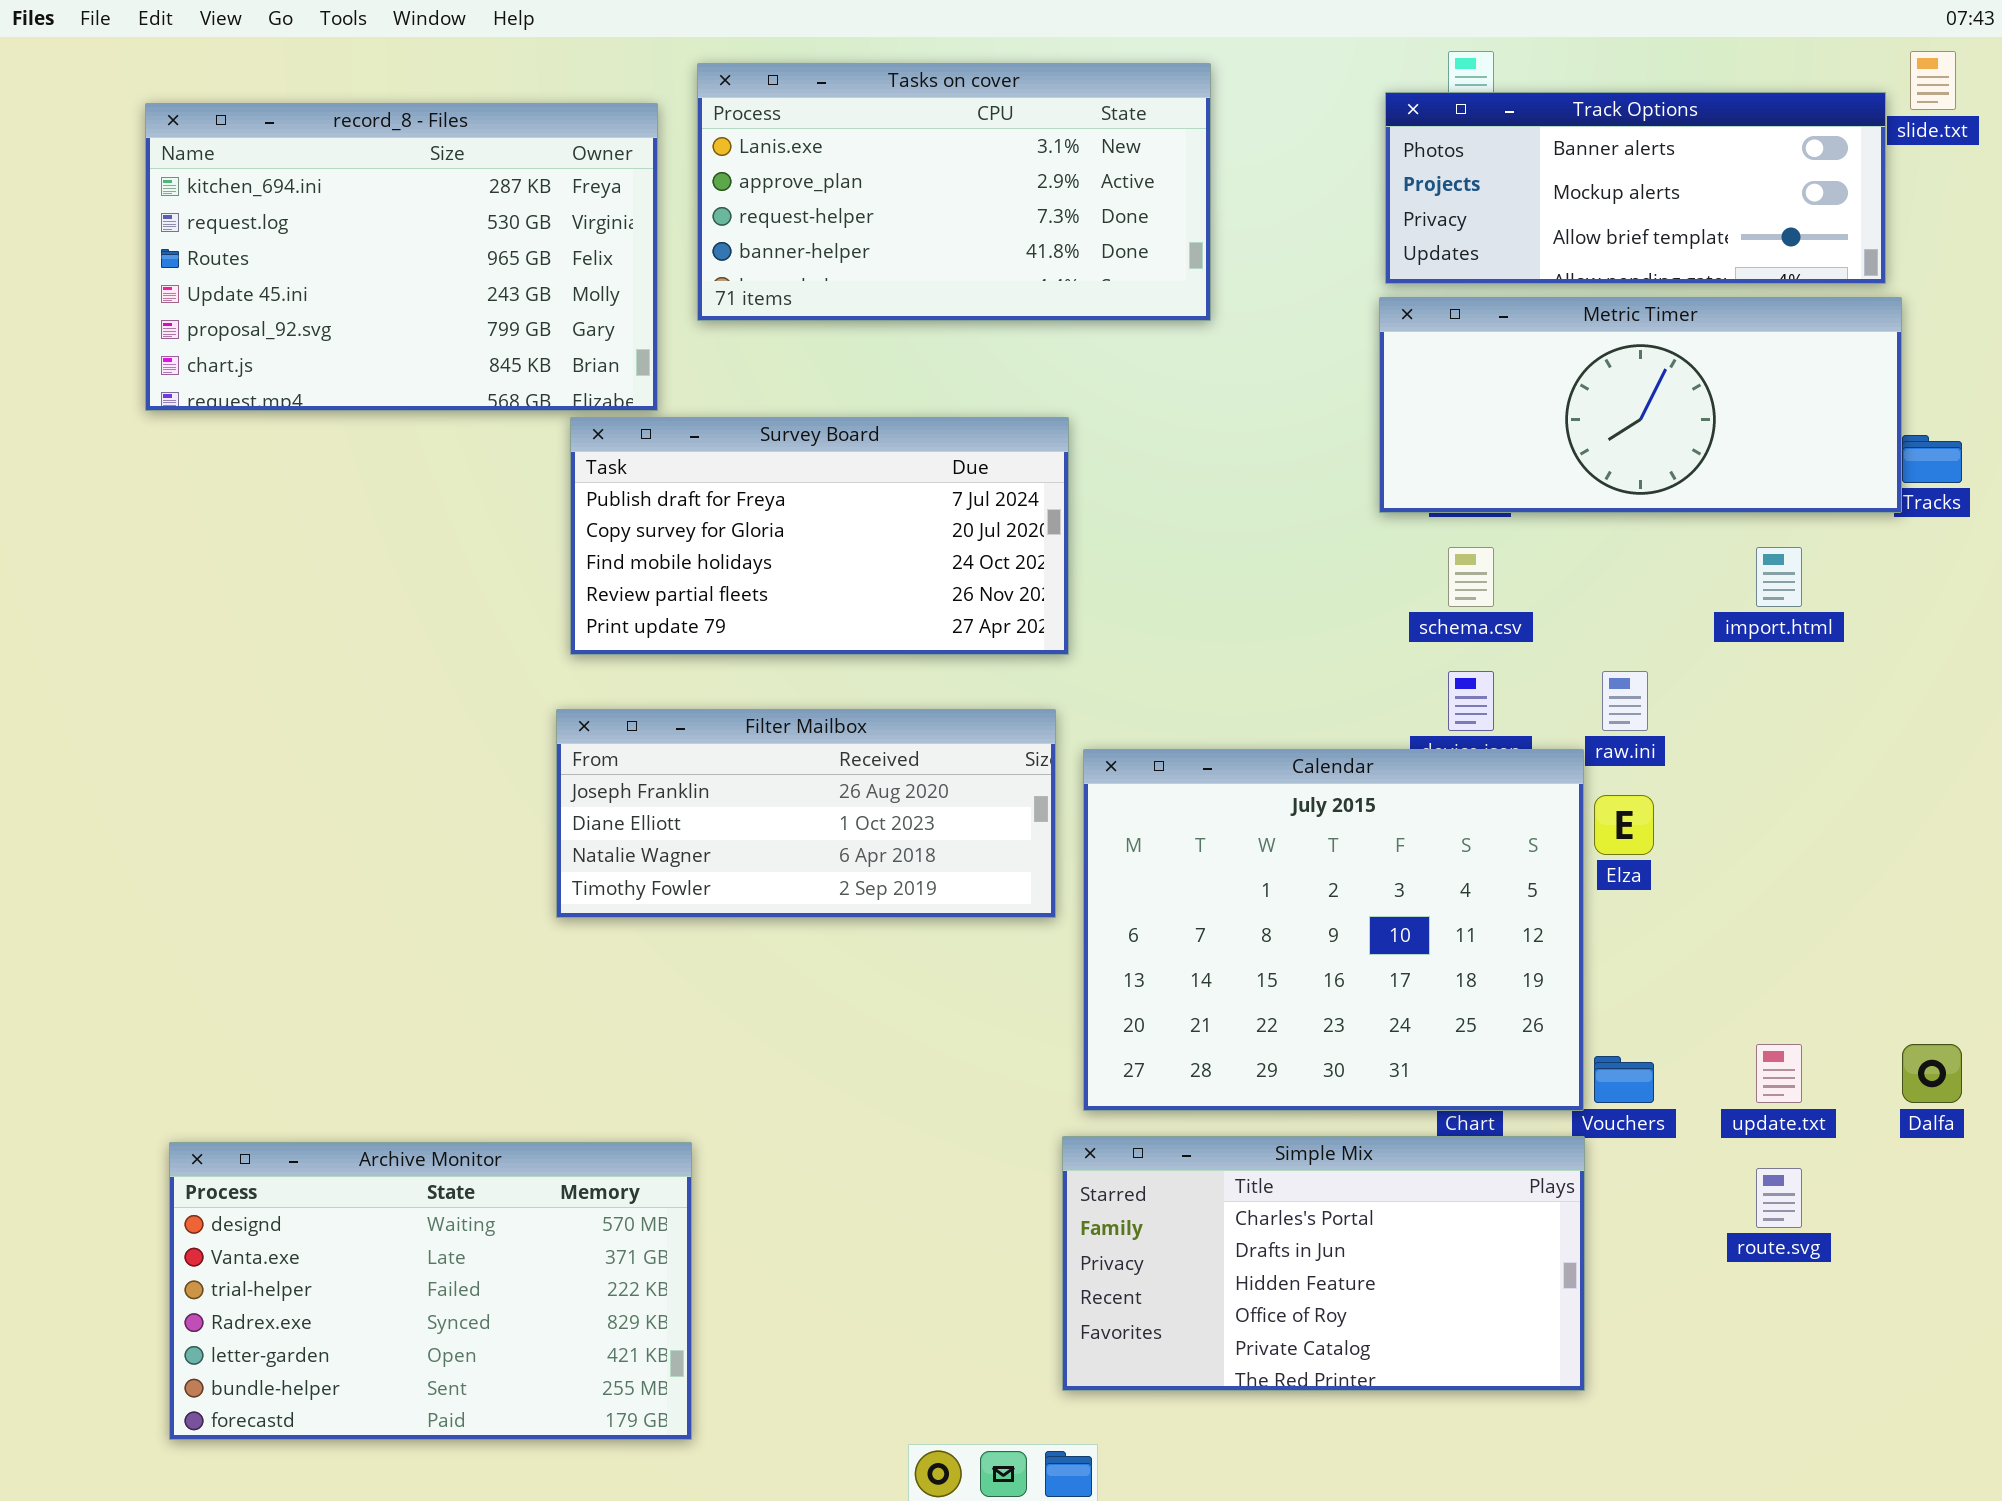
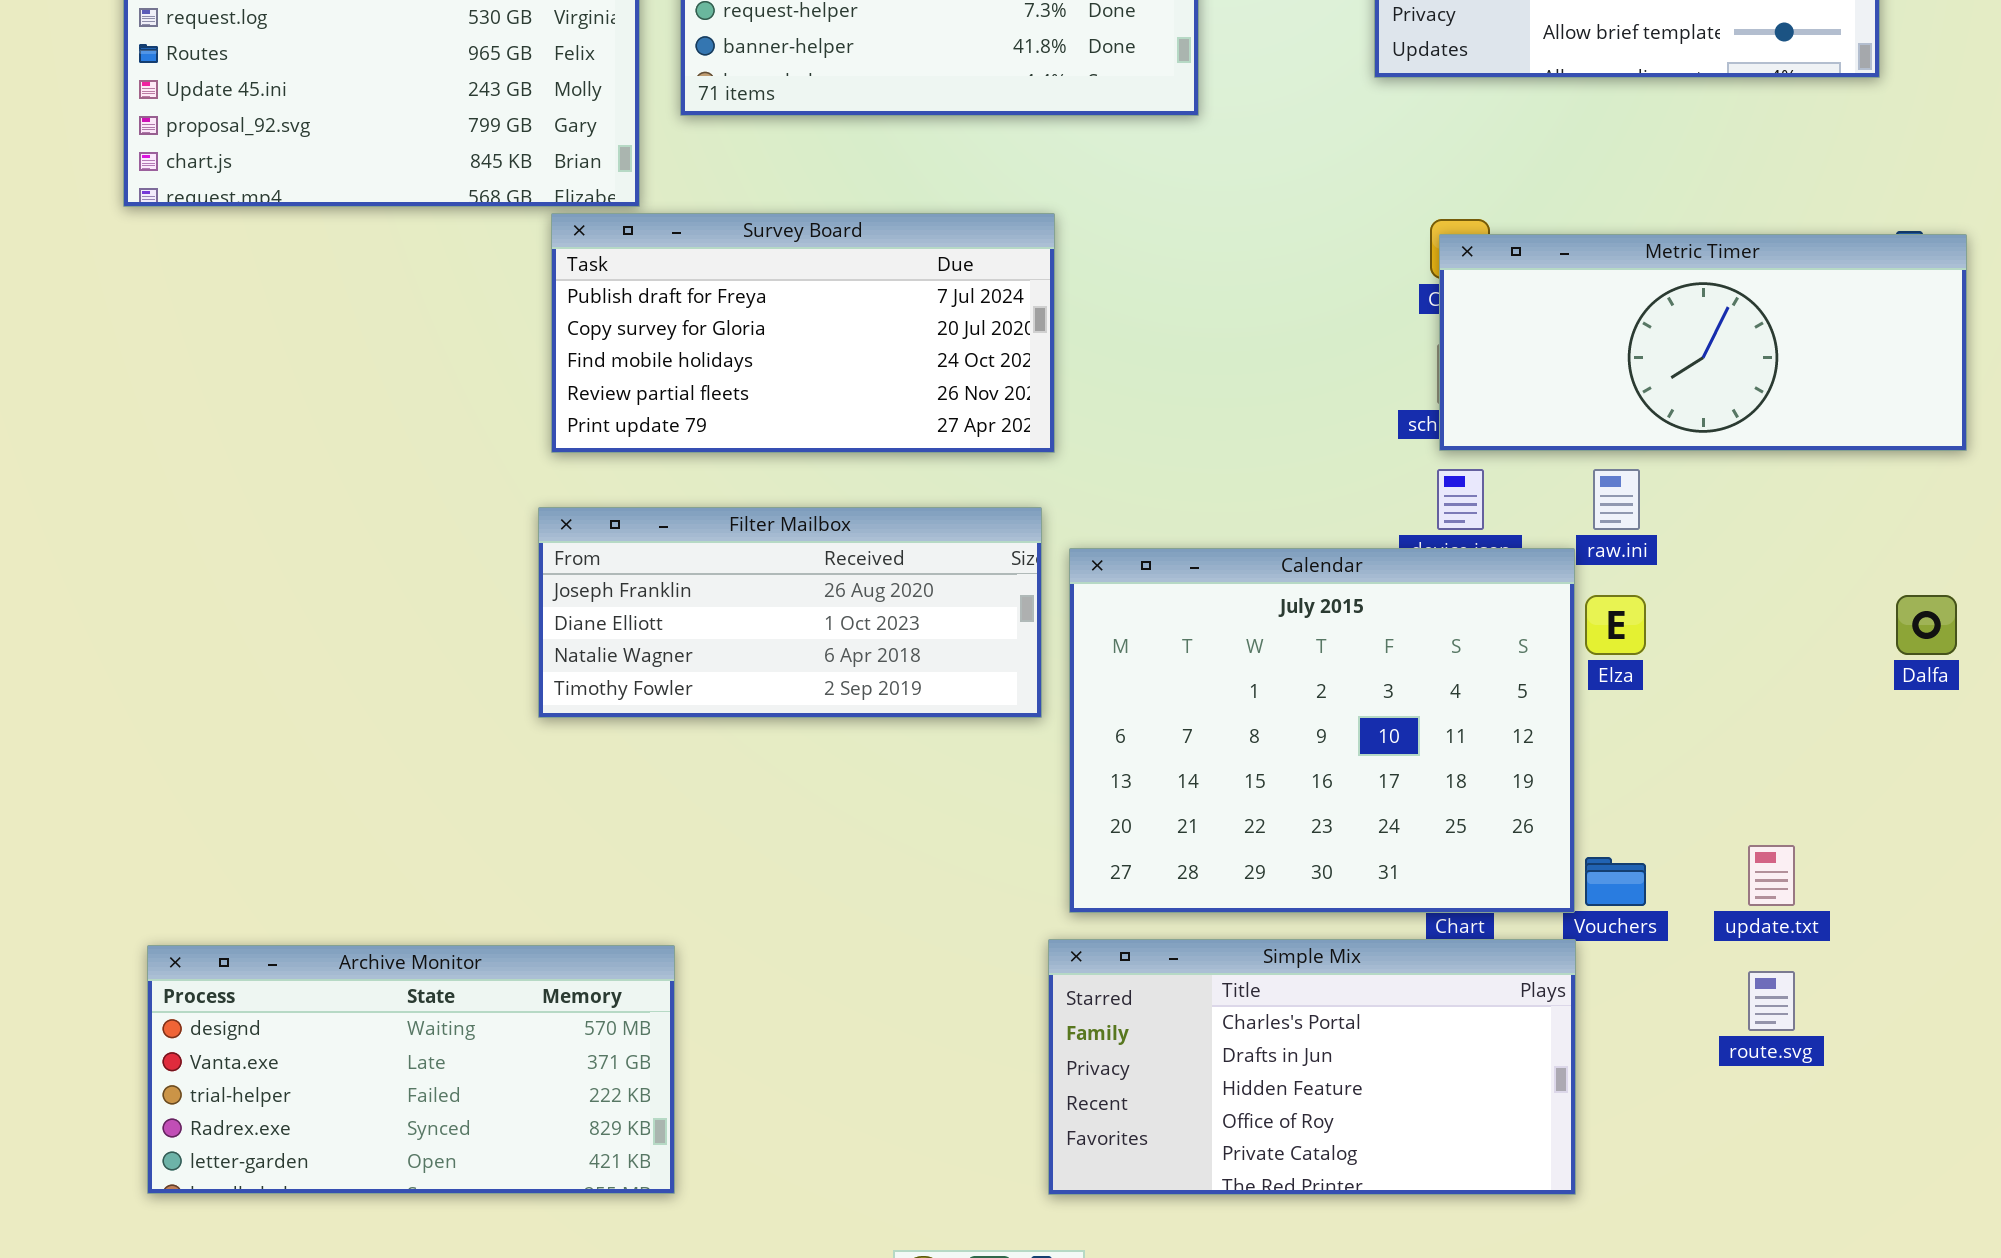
Metric Timer: [1379,297,1902,513] -> [1439,234,1967,451], moved
Dalfa: [1902,1044,1962,1103] -> [1896,595,1957,655], moved
Archive Monitor: [169,1142,692,1440] -> [147,945,675,1194], resized

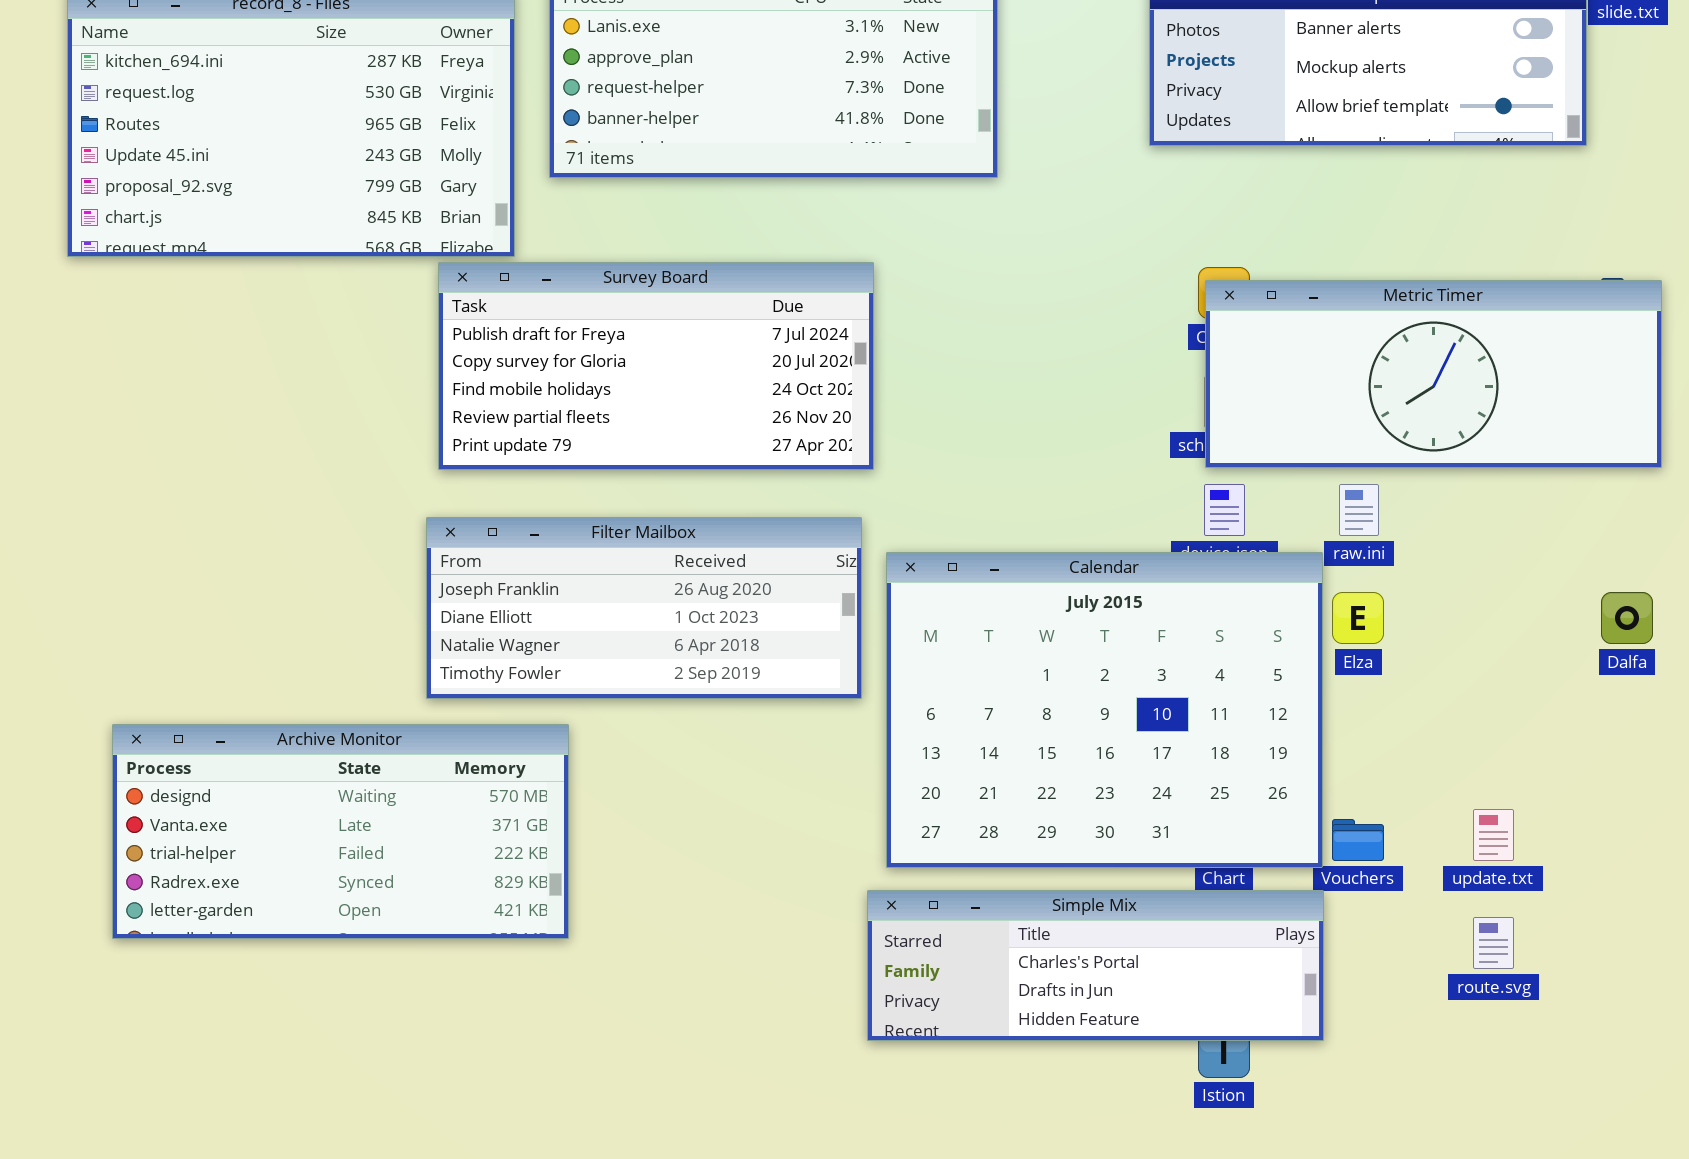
Simple Mix: [1048,939,1576,1195] -> [867,890,1324,1041], resized
Archive Monitor: [147,945,675,1194] -> [112,724,569,939], moved

